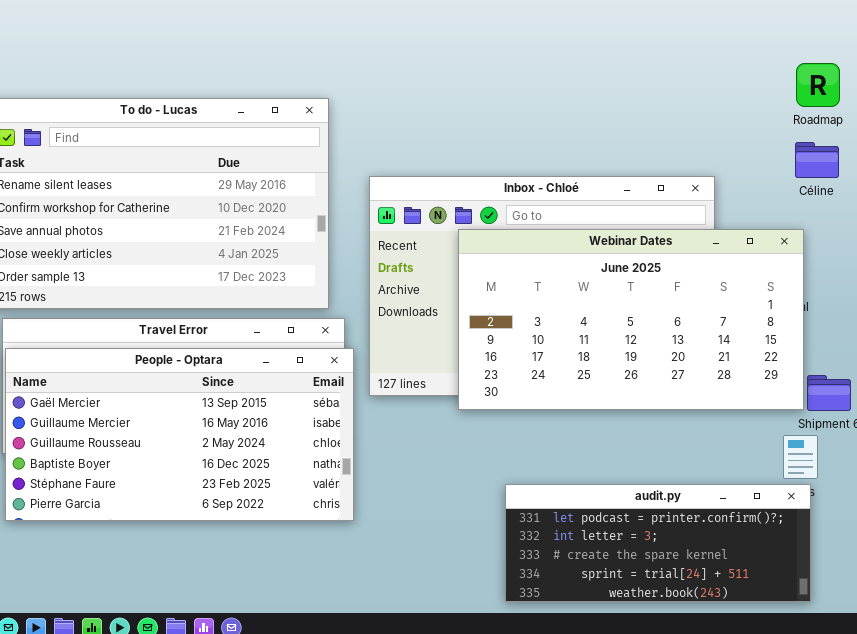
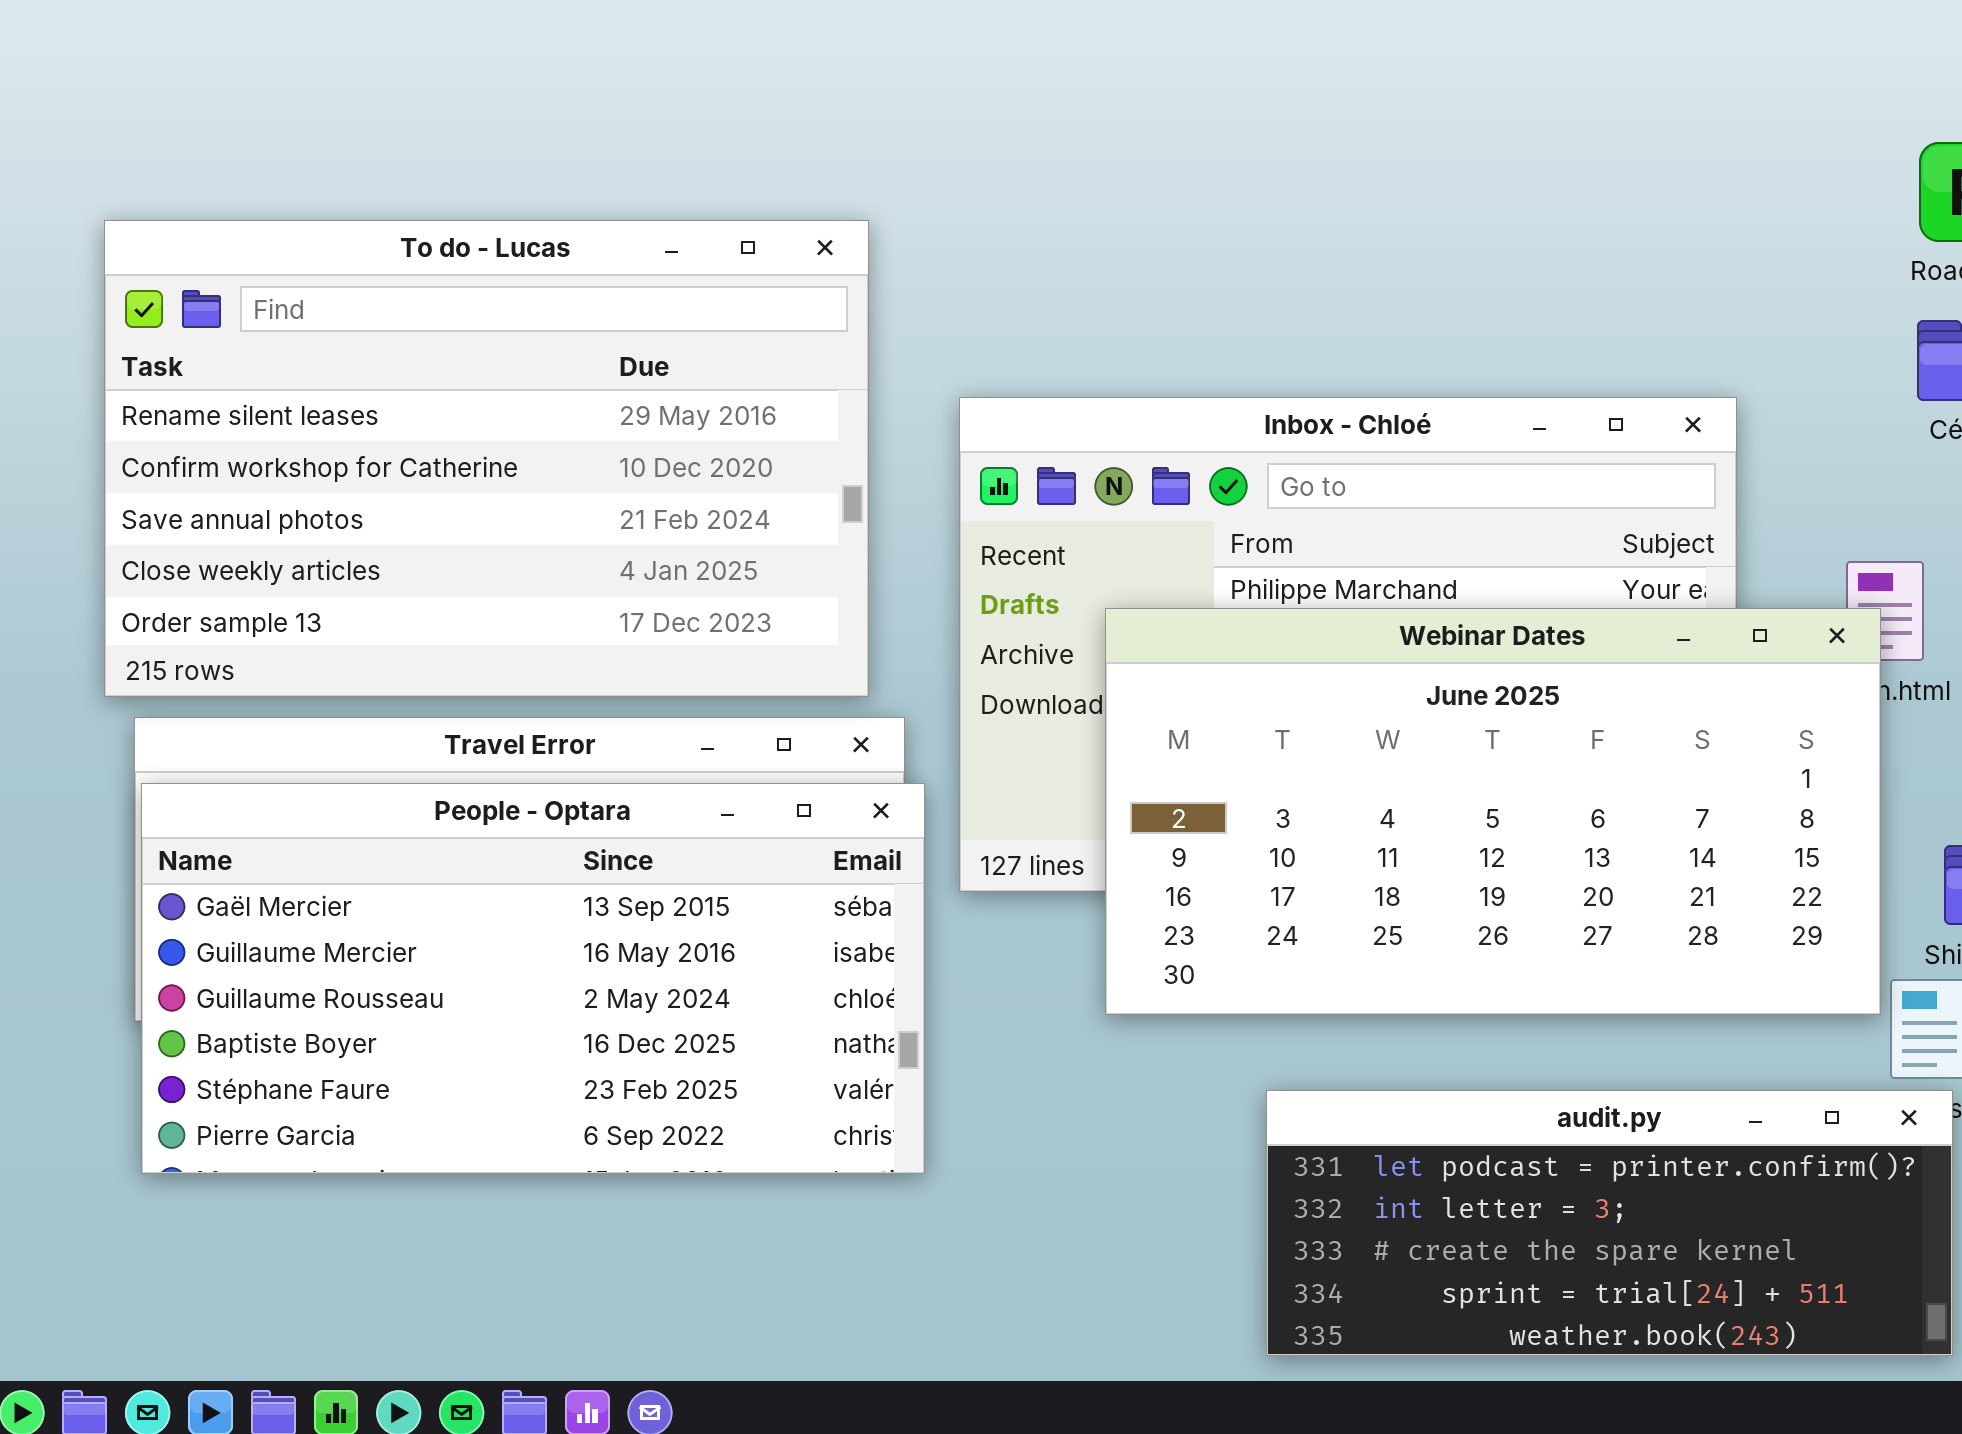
Webinar Dates: [458,229,804,410] -> [1105,608,1881,1015], moved

